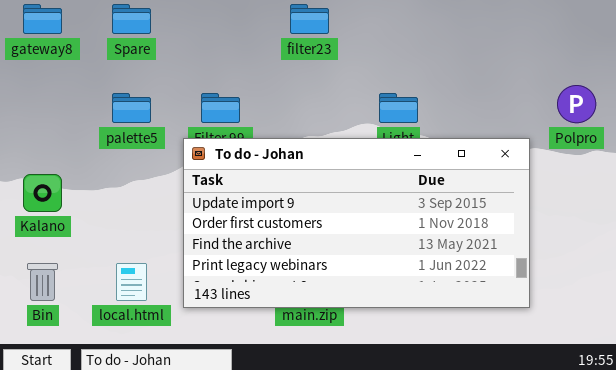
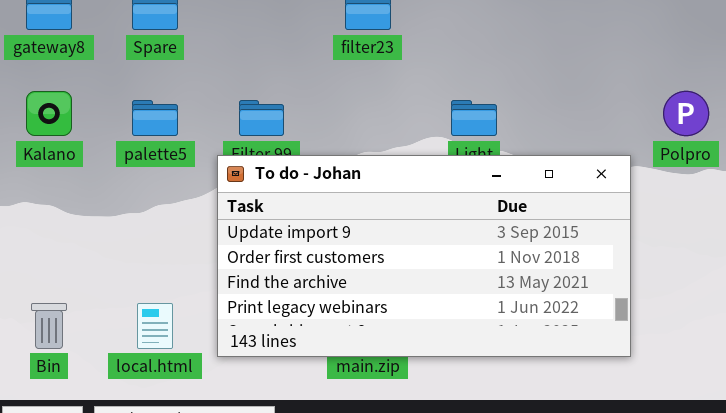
Kalano: [23,174,62,212] -> [26,91,72,136], moved

